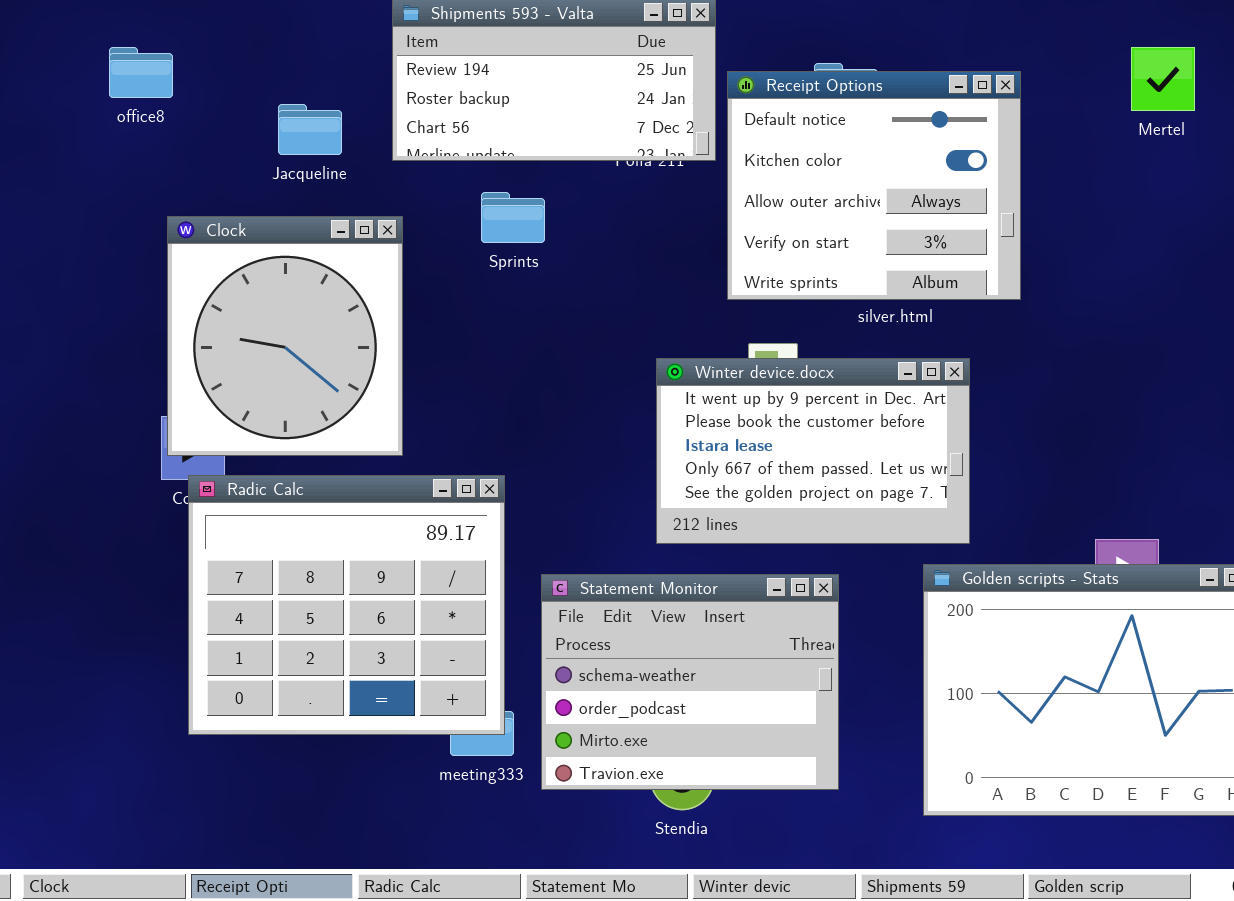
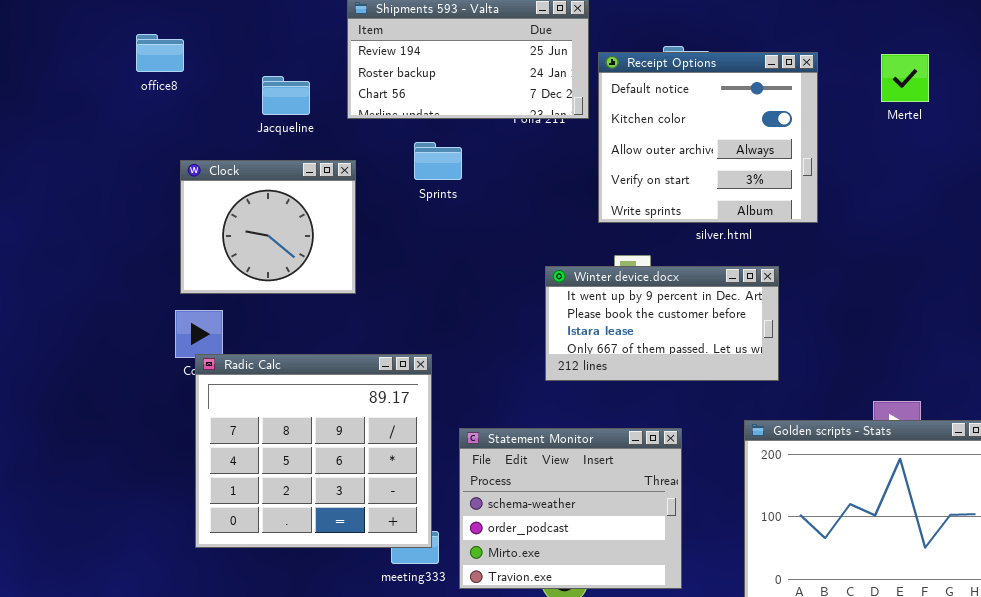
Mertel: [1131,47,1195,111] -> [881,54,929,102], moved
Clock: [167,216,403,456] -> [180,160,356,294], resized
Winter device.docx: [656,358,970,544] -> [545,266,779,381], resized

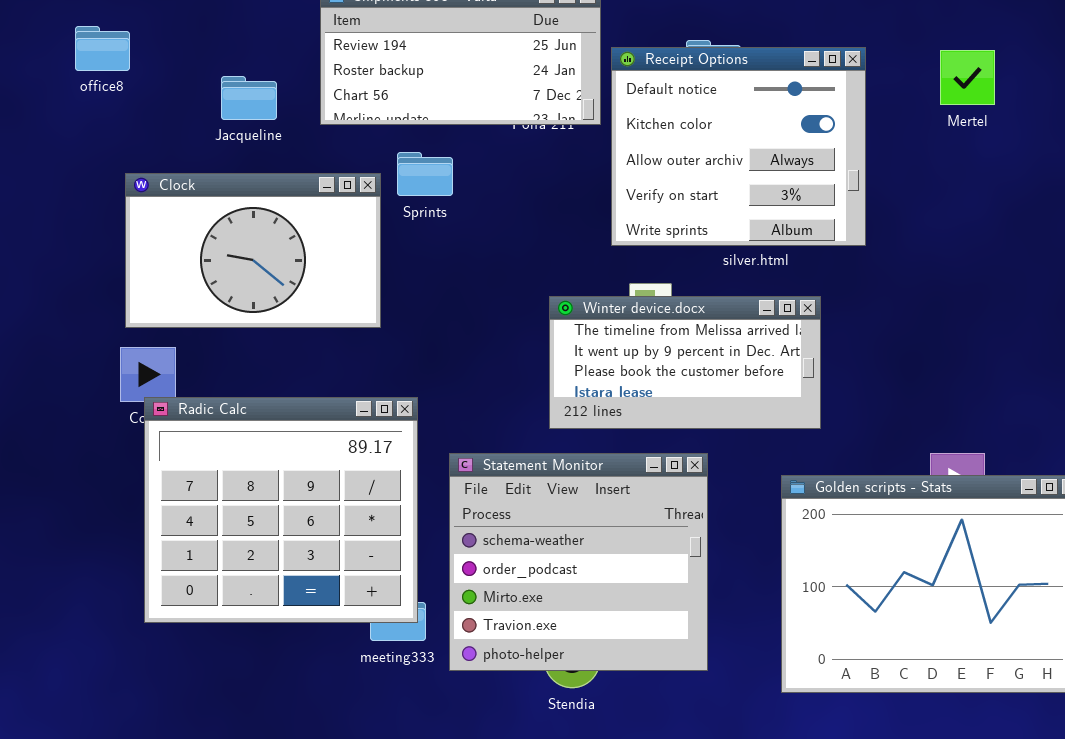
Clock: [180,160,356,294] -> [125,173,381,328], resized
Winter device.docx: [545,266,779,381] -> [549,296,821,429], scrolled up 1 row
Statement Monitor: [459,428,682,589] -> [449,453,708,671], resized

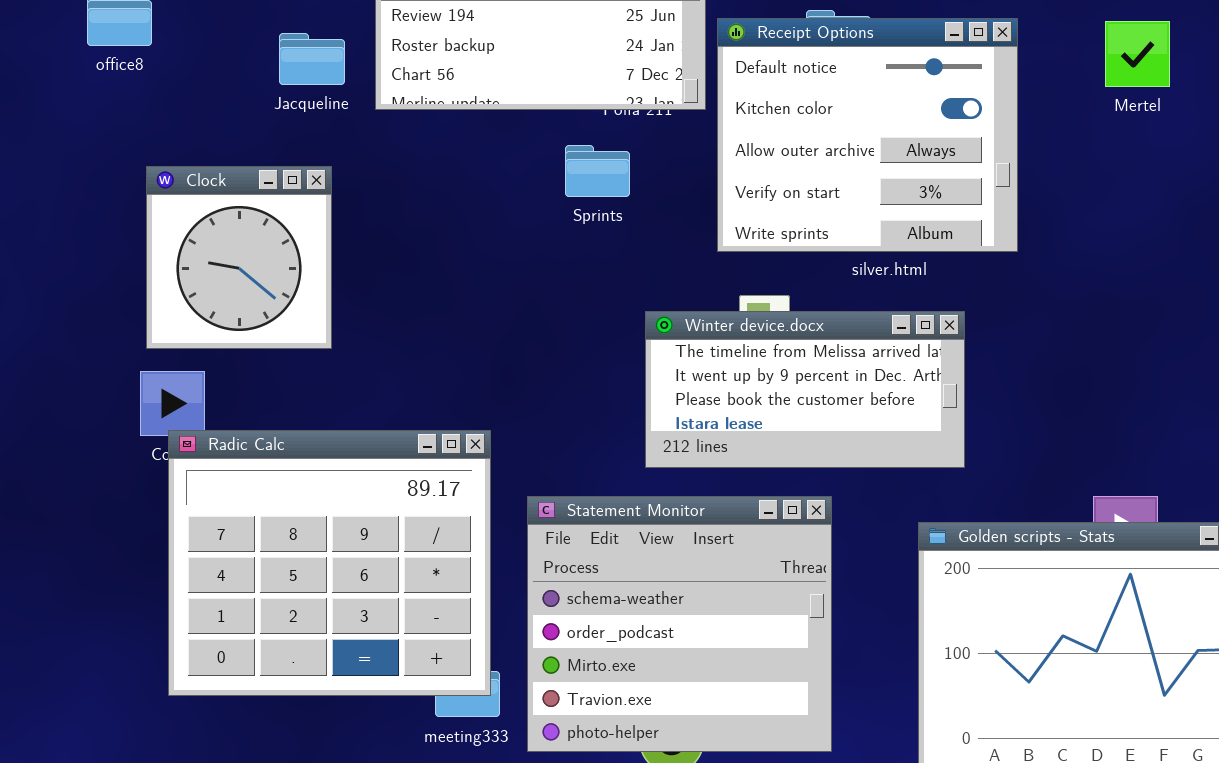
Jacqueline: [221,76,277,120] -> [279,33,345,85], moved
Sprints: [397,152,453,196] -> [565,145,630,197], moved
Clock: [125,173,381,328] -> [146,166,332,349], resized

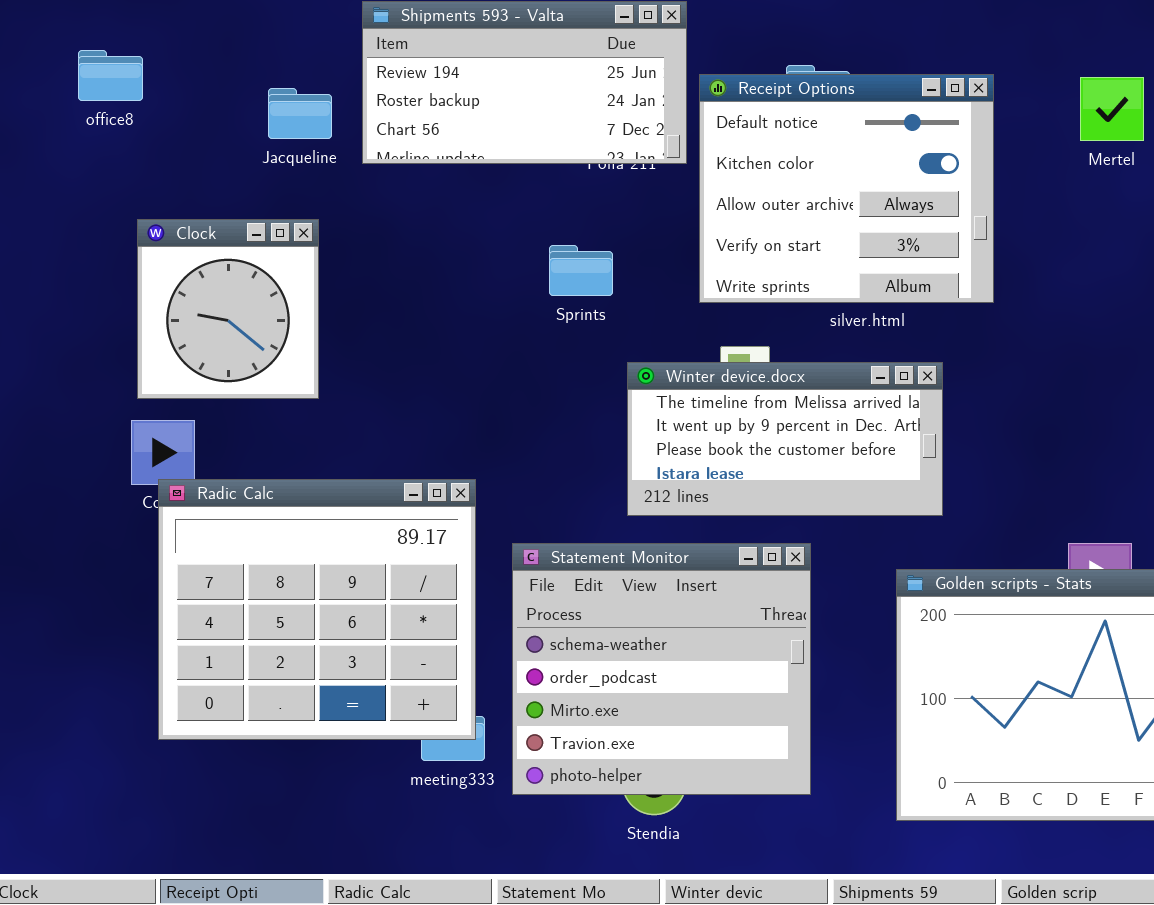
Sprints: [565,145,630,197] -> [549,245,613,296], moved

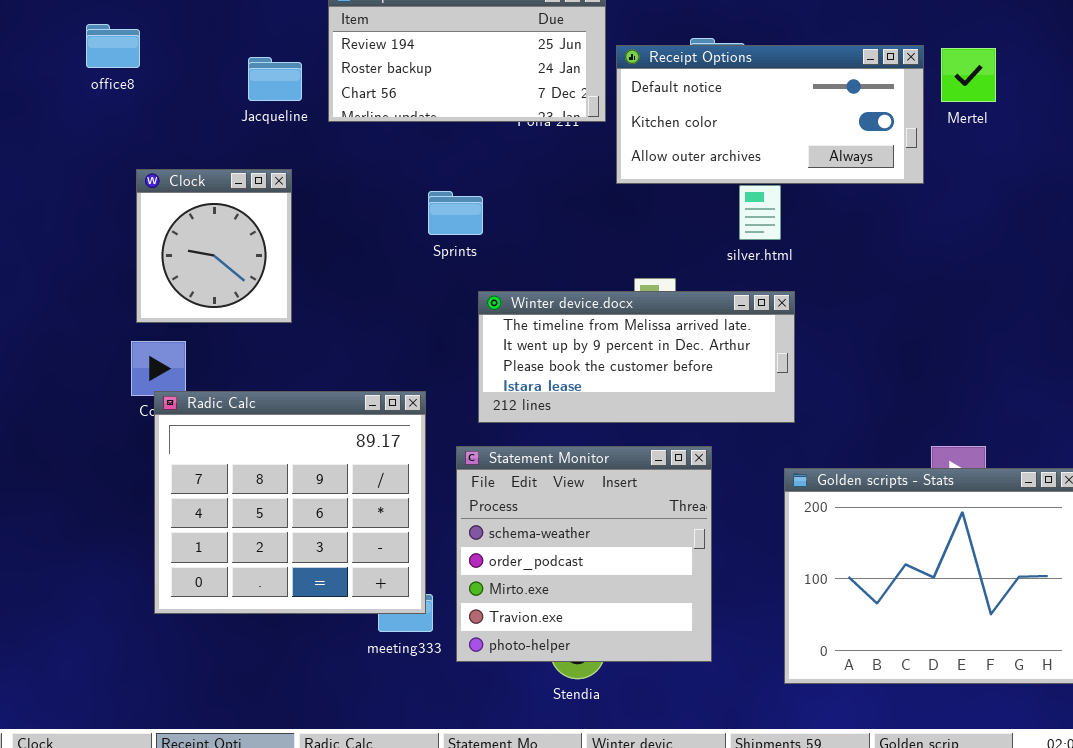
Receipt Options: [699,74,994,303] -> [616,45,924,184], resized
Sprints: [549,245,613,296] -> [428,191,483,235], moved
Winter device.docx: [627,362,943,516] -> [478,291,795,423], moved, resized

